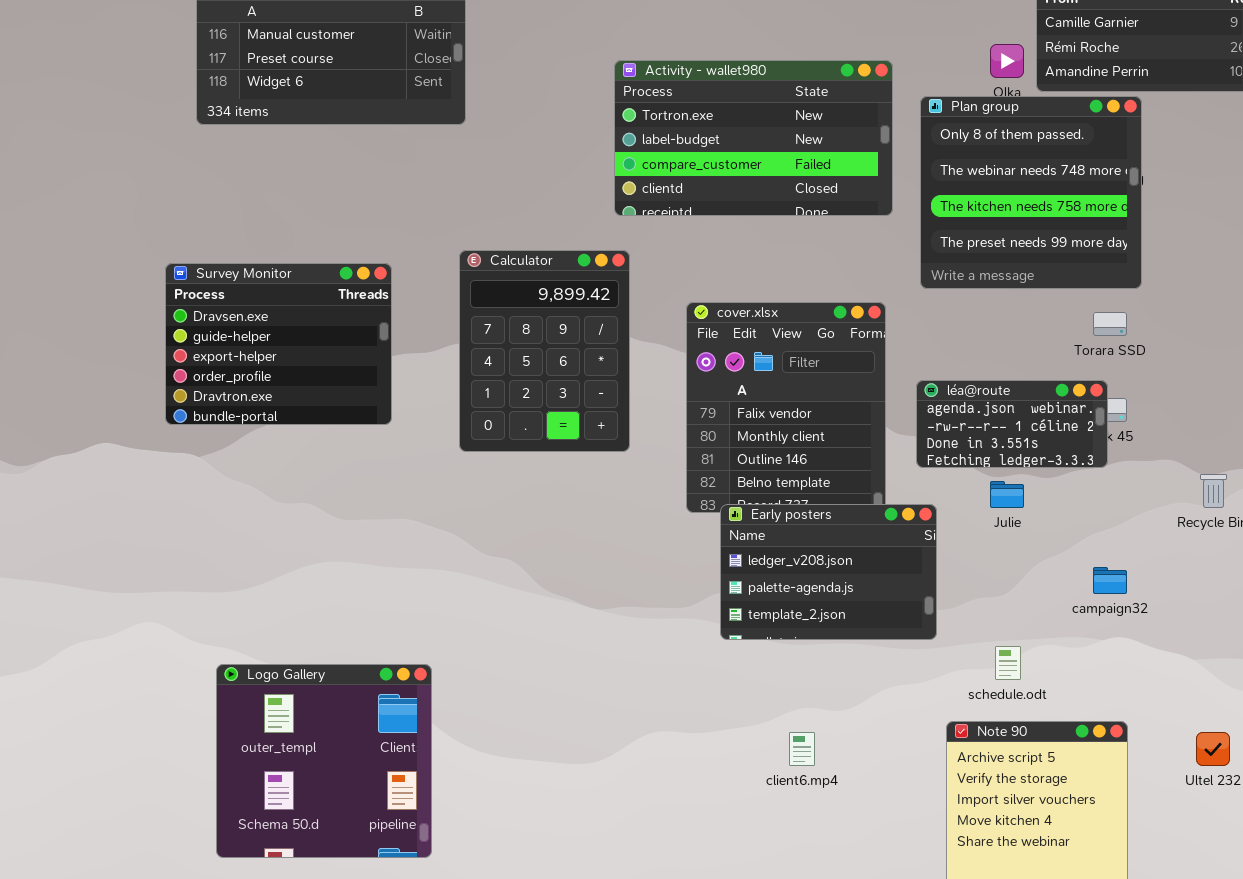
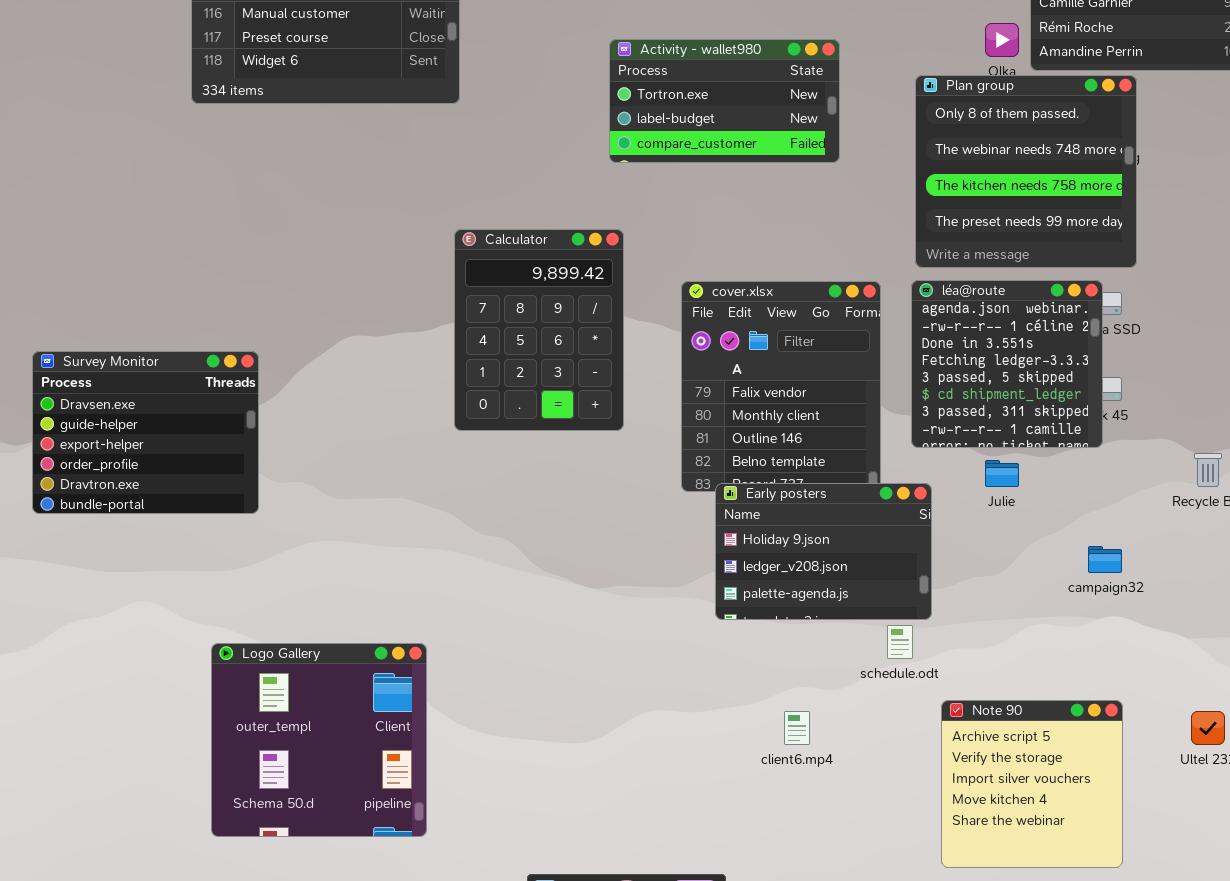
Activity - wallet980: [614,60,893,216] -> [609,39,840,163], resized
Survey Monitor: [165,263,392,425] -> [32,351,259,514], moved
léa@route: [916,380,1108,468] -> [911,280,1103,448], resized
Early posters: [720,504,937,640] -> [715,483,932,620], scrolled up 1 row
schedule.odt: [995,646,1021,680] -> [887,625,913,659], moved

